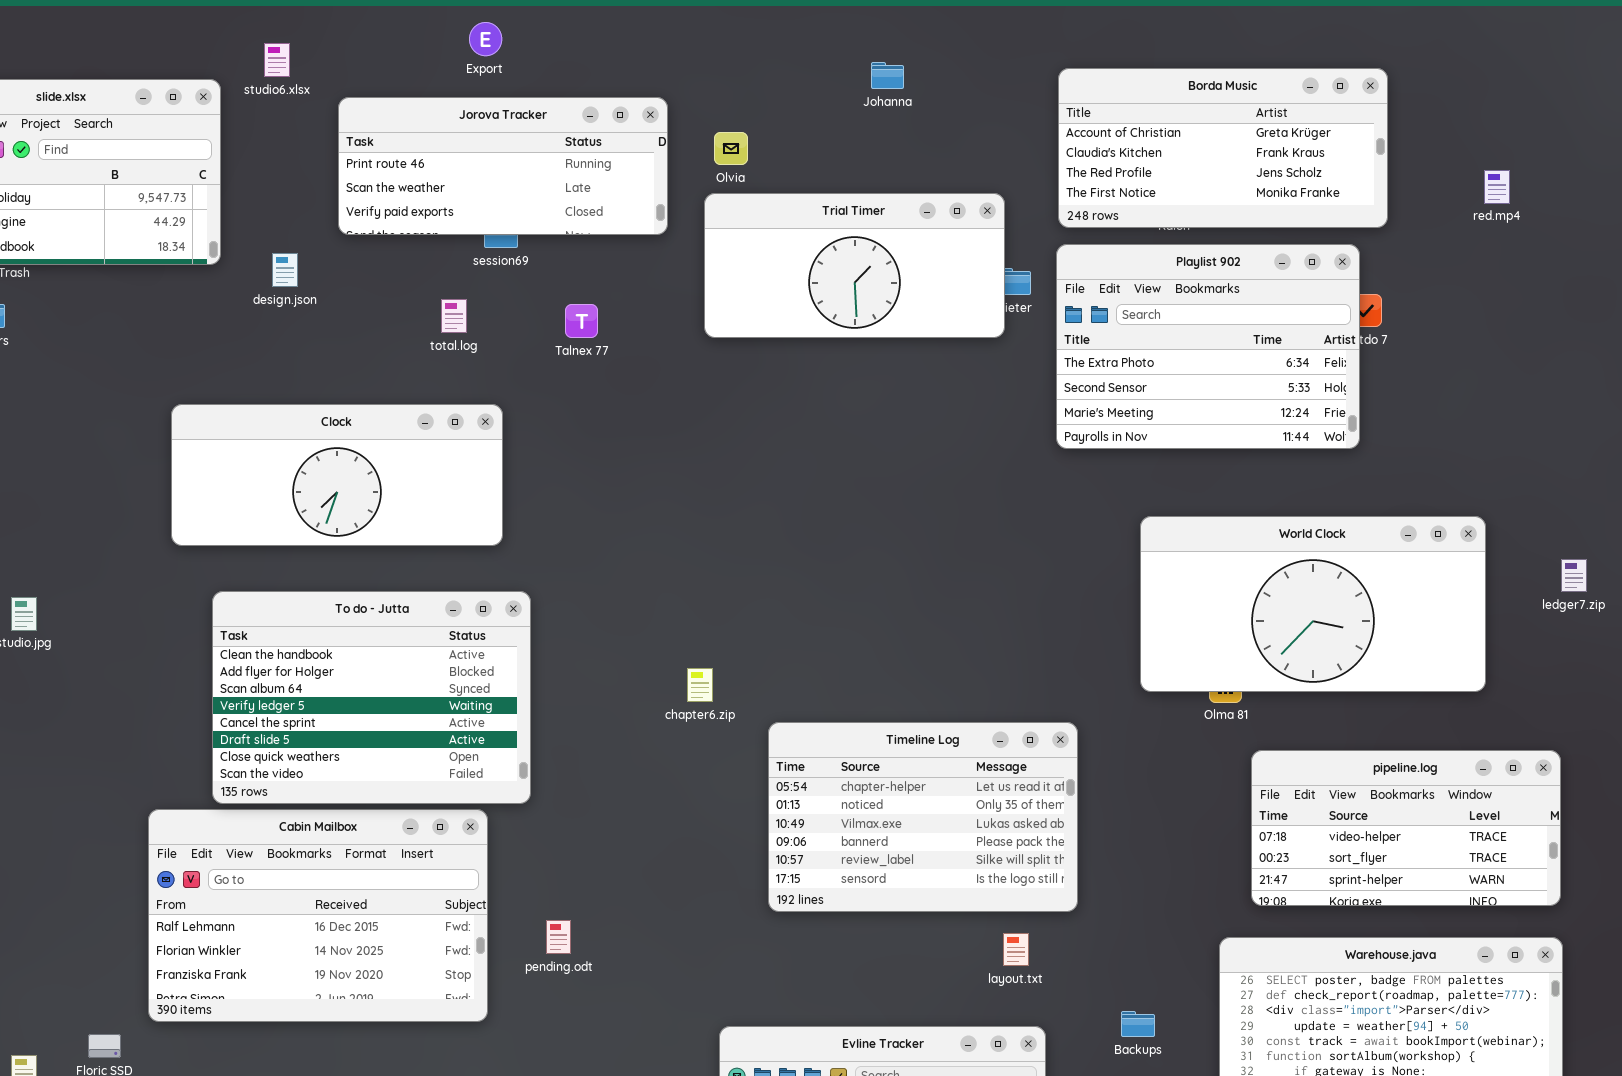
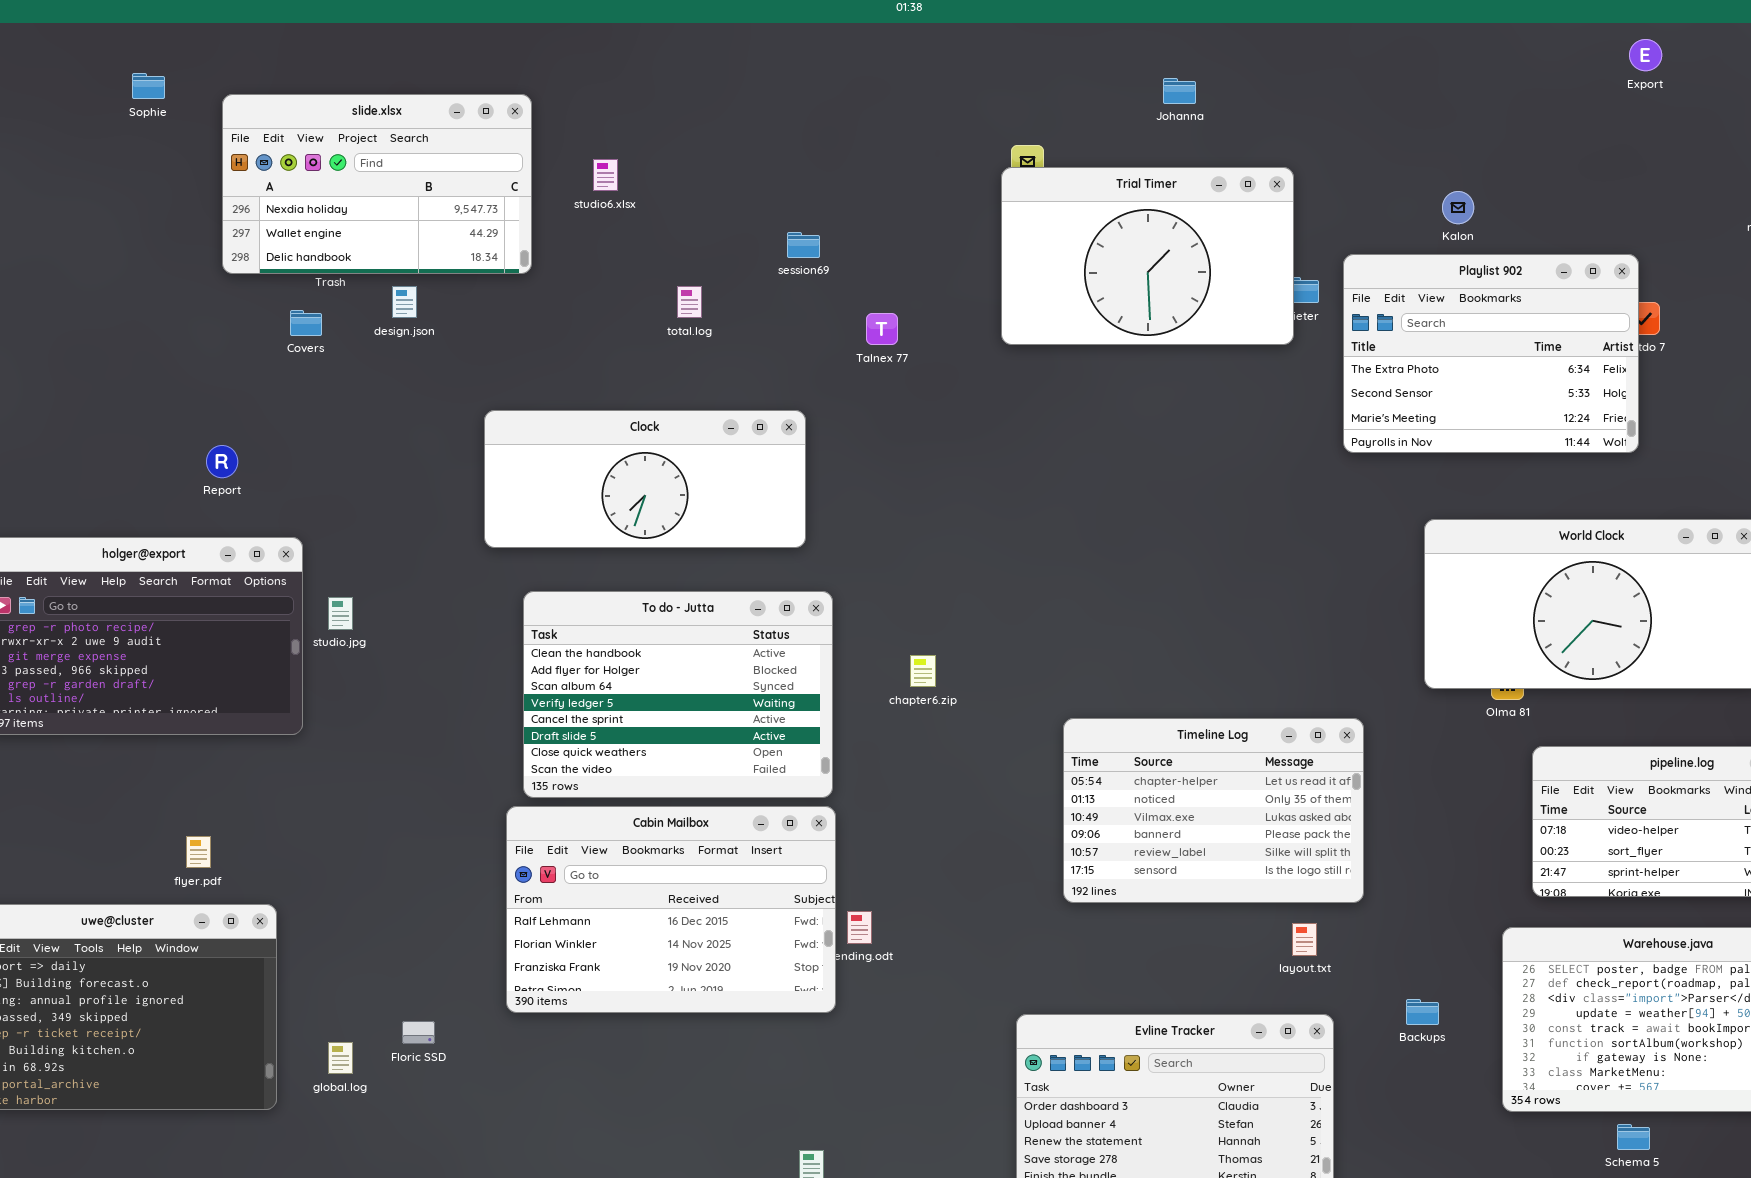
Export: [469,22,502,56] -> [1629,39,1662,71], moved
studio6.xlsx: [264,43,290,77] -> [593,159,618,191], moved
Borda Music: [1058,68,1388,228] -> none, closed
Jorova Tracker: [338,97,668,235] -> none, closed
Trial Timer: [704,193,1005,338] -> [1001,167,1294,345], resized
design.json: [272,253,298,287] -> [392,286,417,318], moved
total.log: [441,299,467,333] -> [677,286,702,318], moved
chapter6.zip: [687,668,713,702] -> [910,655,936,687], moved
Cabin Mailbox: [148,809,488,1022] -> [506,806,836,1013], moved

